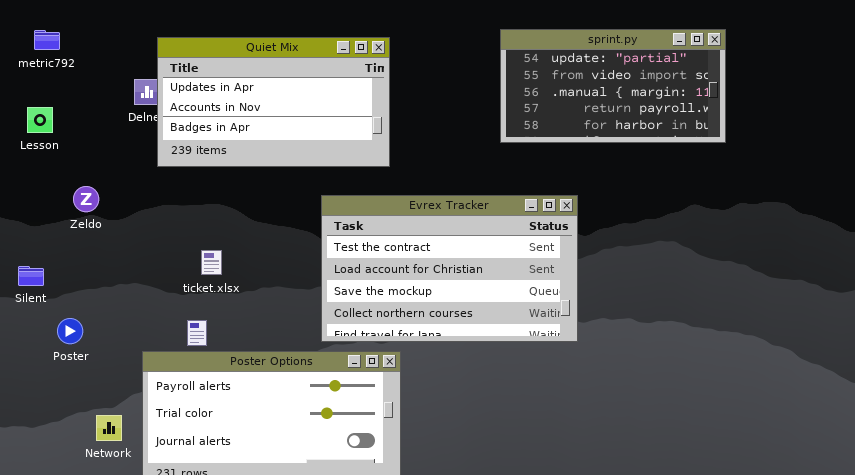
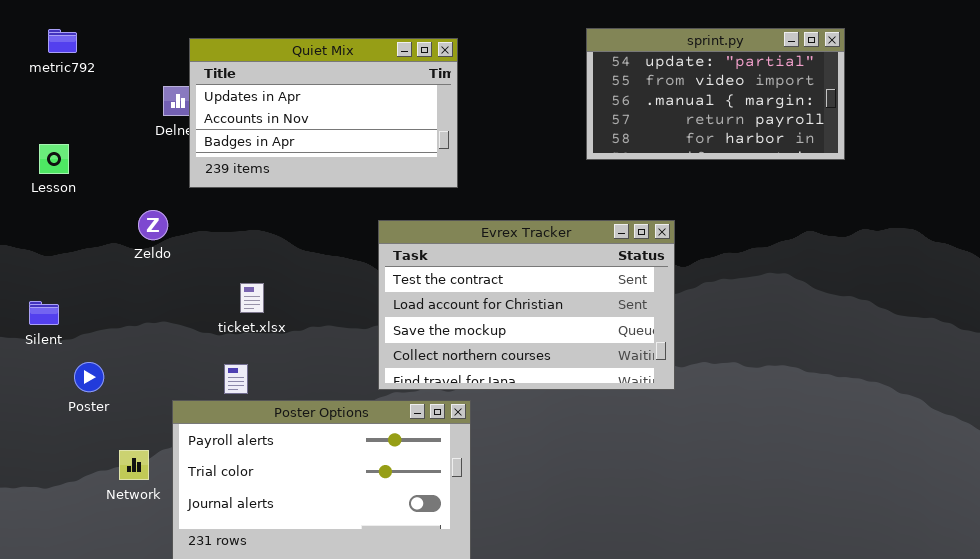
Lesson: [27,107,53,133] -> [39,144,69,174], moved
Zeldo: [73,186,99,212] -> [138,210,168,240], moved
Network: [96,415,122,441] -> [119,450,149,480], moved

